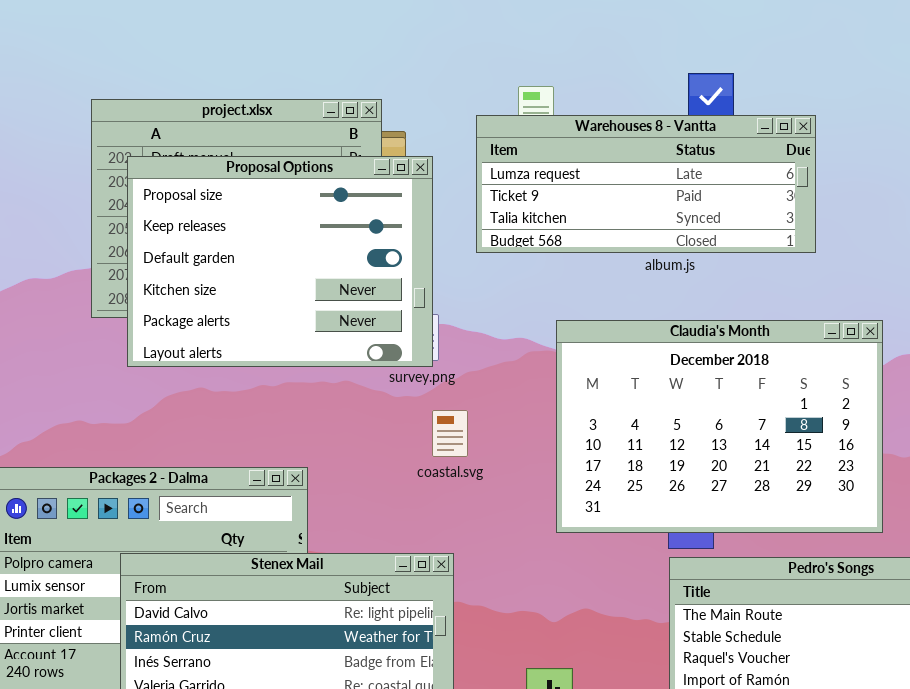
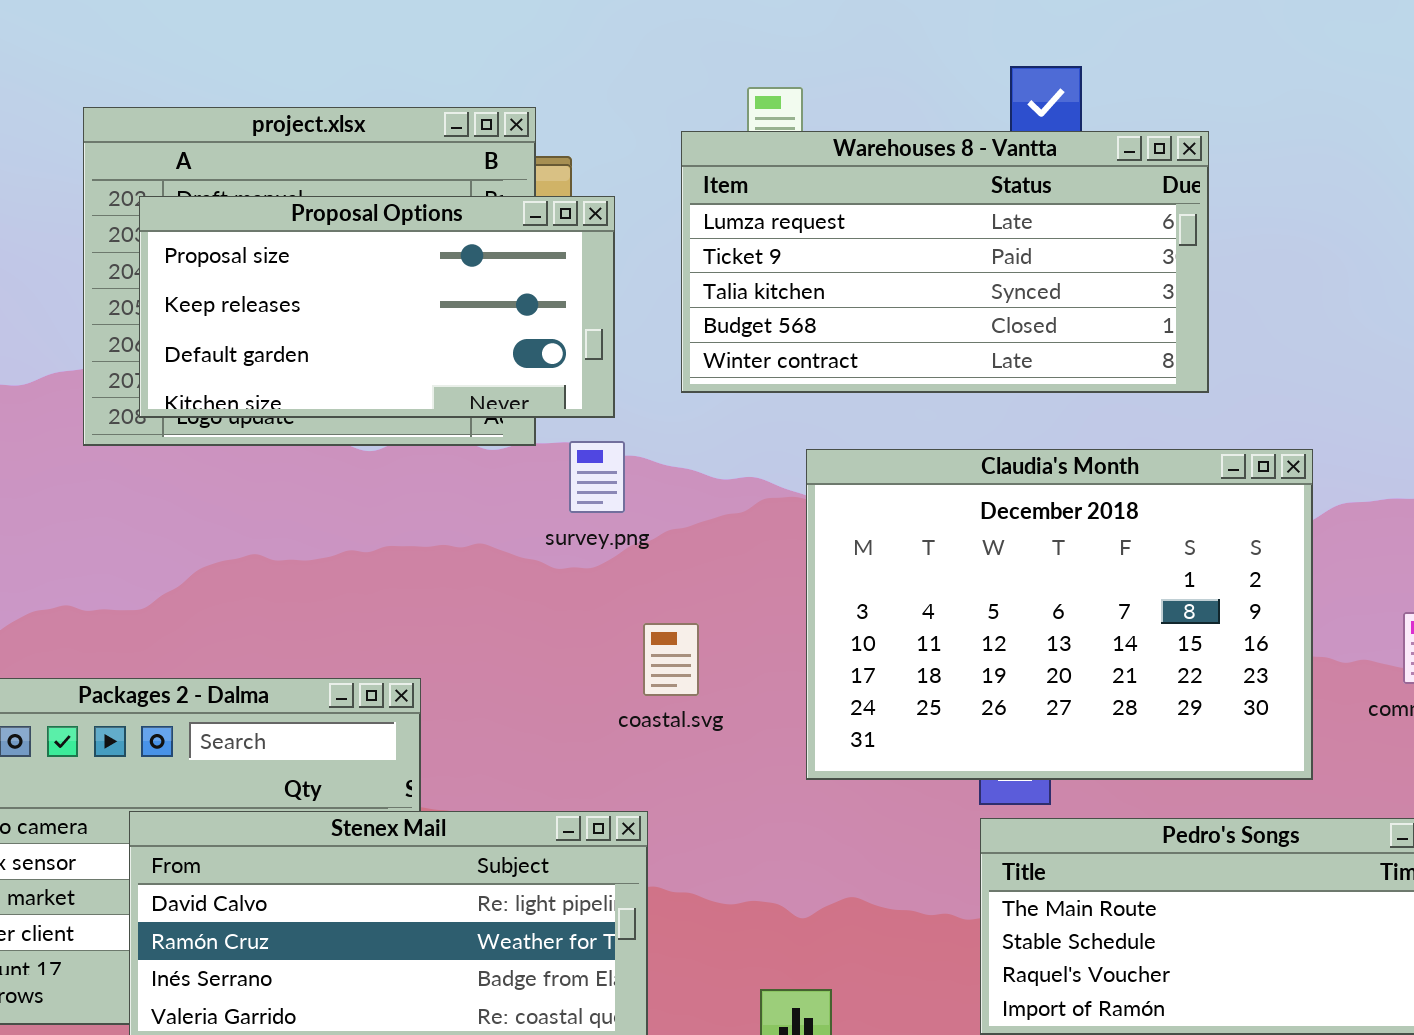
Warehouses 8 - Vantta: [476,115,816,253] -> [681,131,1209,393], resized
Proposal Options: [127,156,433,367] -> [139,196,615,418], resized
coastal.svg: [432,410,468,457] -> [643,623,699,696], moved

